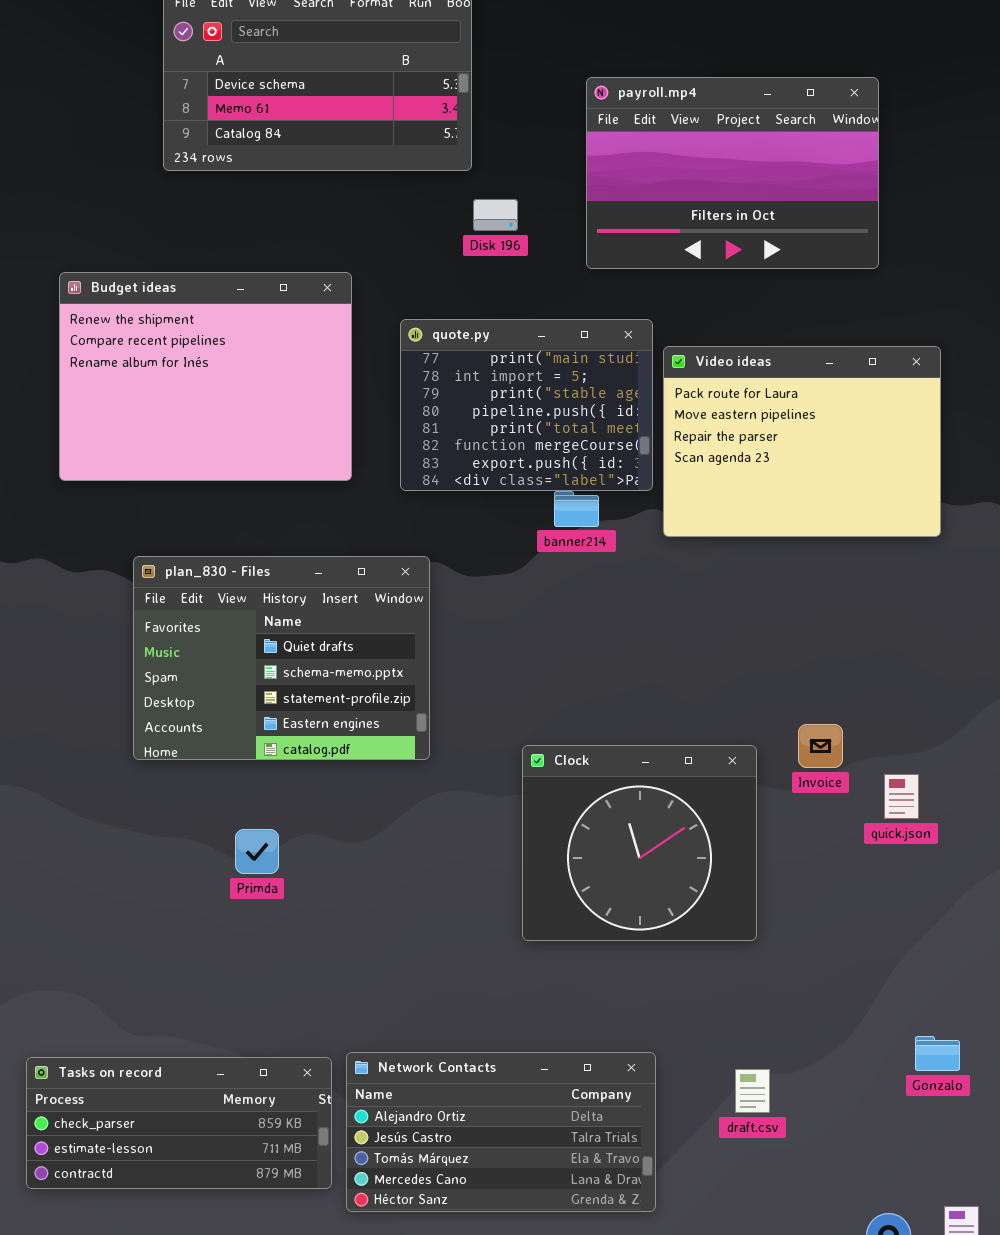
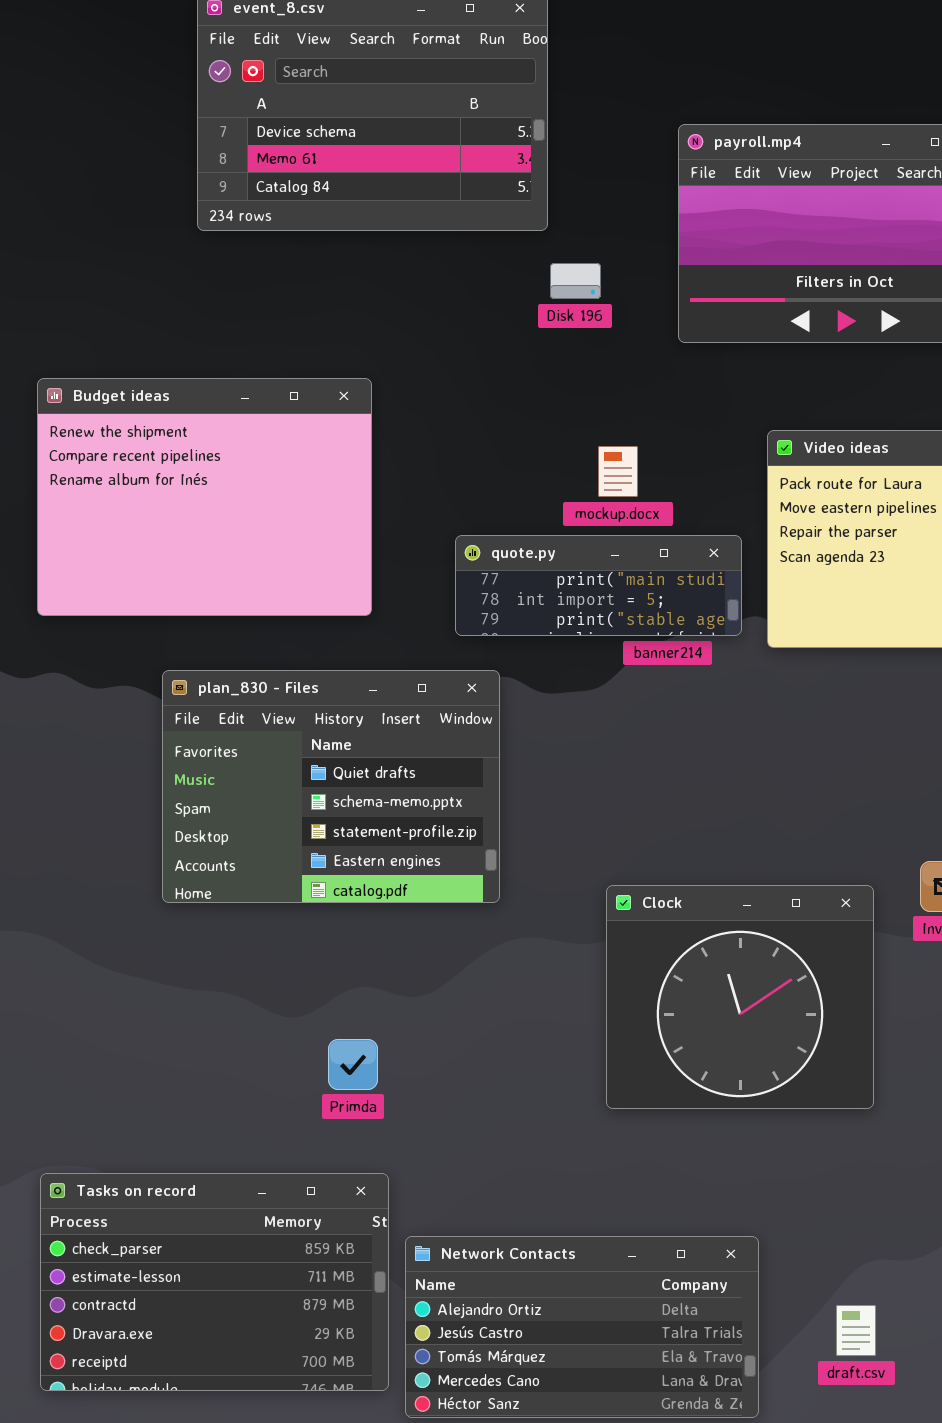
Budget ideas: [59,272,352,481] -> [37,378,372,616], moved
quote.py: [400,319,653,491] -> [455,535,742,636], moved, resized
Primda: [235,829,279,874] -> [328,1039,378,1090], moved
Tasks on record: [26,1057,332,1189] -> [40,1173,389,1391], resized
draft.csv: [735,1069,770,1113] -> [836,1305,876,1356], moved

